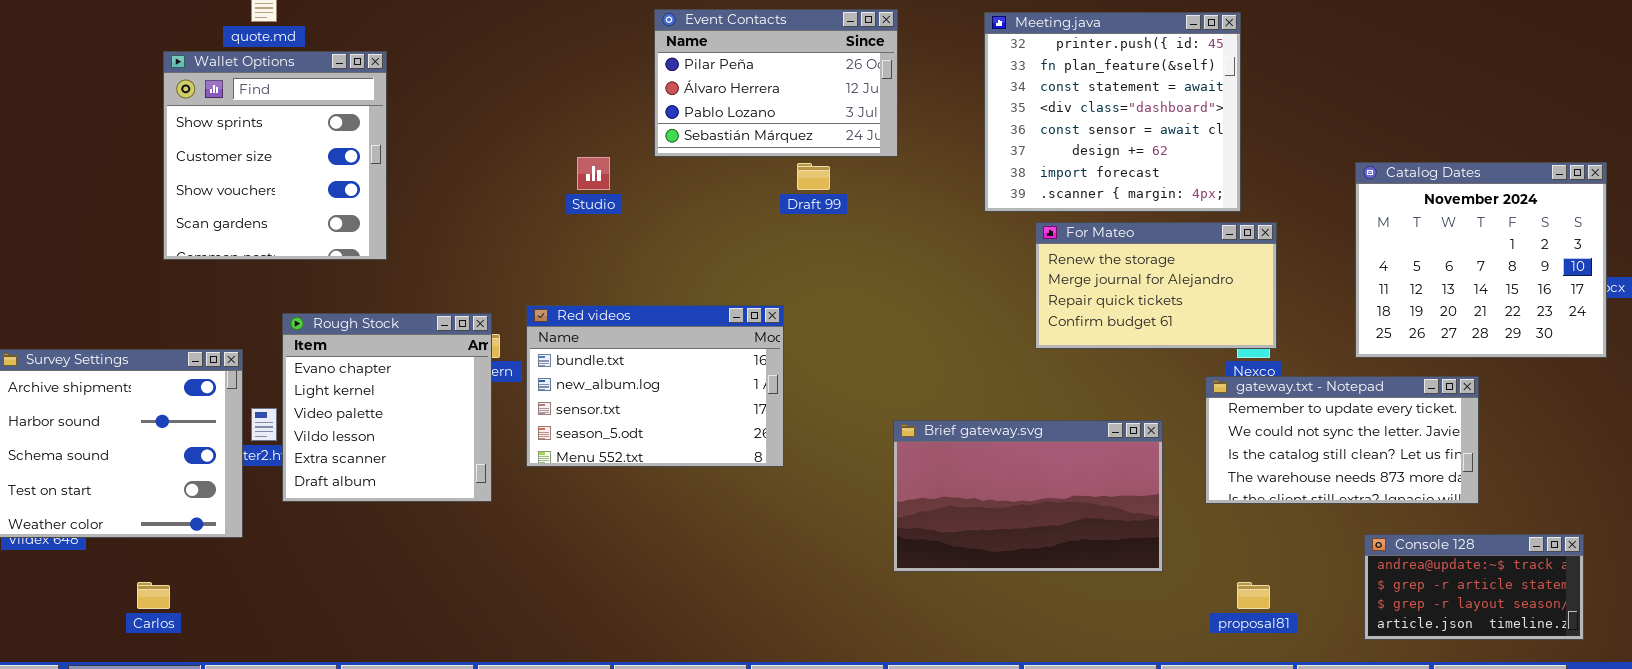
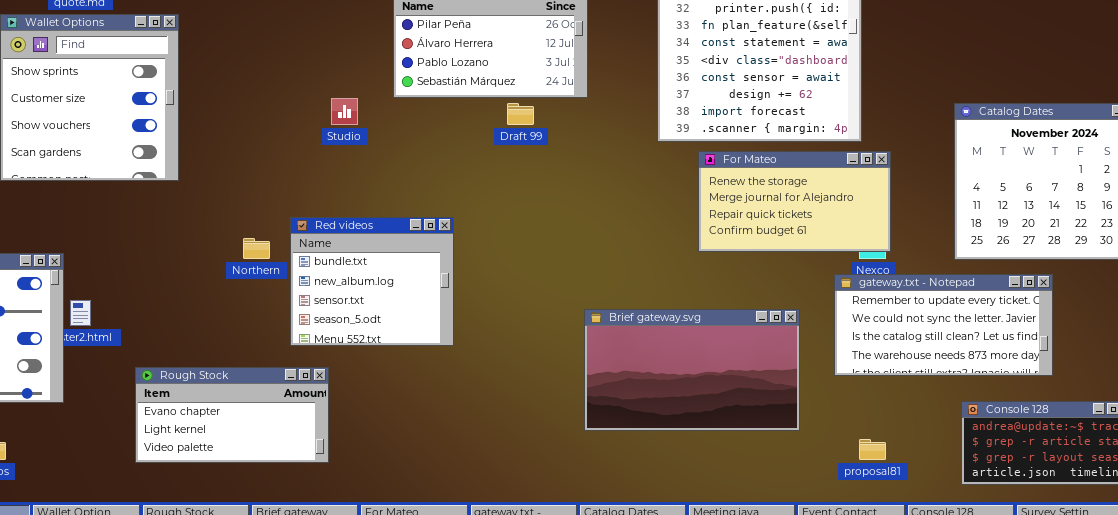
Red videos: [526,305,784,467] -> [290,217,454,346], resized
Rough Stock: [282,313,492,502] -> [135,367,329,463], moved, resized

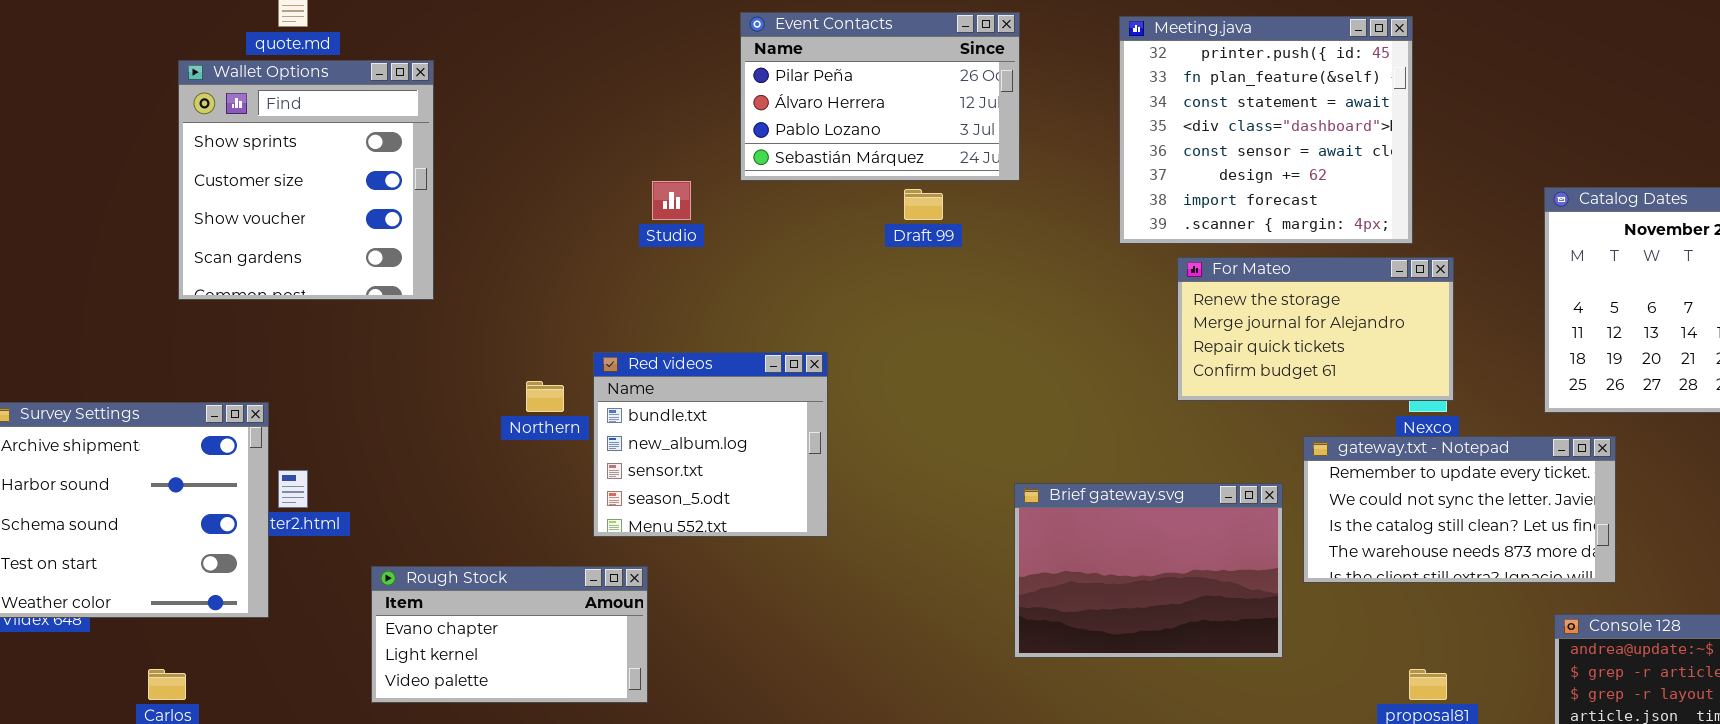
gateway.txt - Notepad: [834,274,1053,376] -> [1303,436,1616,583], moved
Brief gateway.svg: [584,309,800,431] -> [1014,483,1283,658], resized

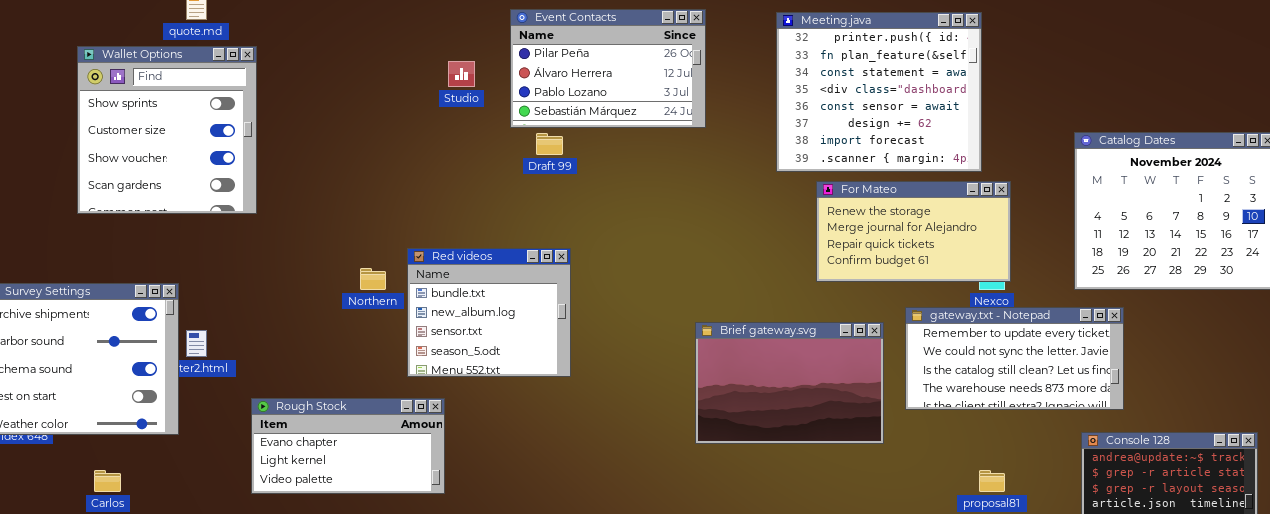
Wallet Options: [178,60,434,300] -> [77,46,257,214], moved
Studio: [652,181,691,220] -> [448,61,475,87], moved
Draft 99: [904,189,943,220] -> [536,133,563,155], moved
Brief gateway.svg: [1014,483,1283,658] -> [695,322,884,444], moved

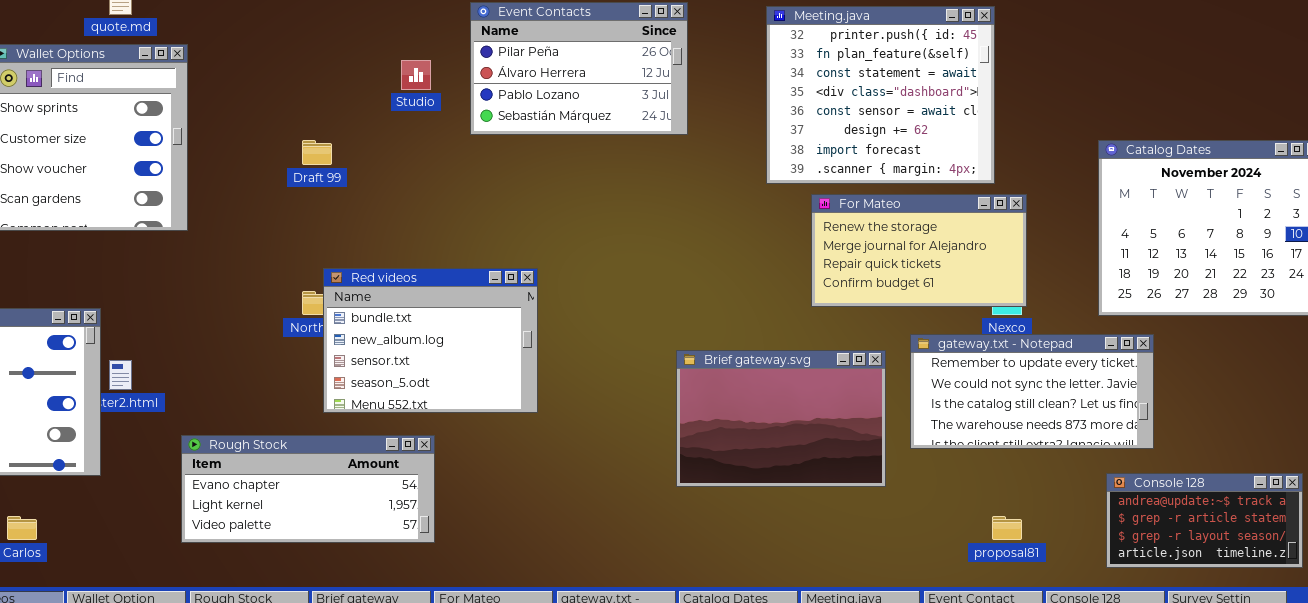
Draft 99: [536,133,563,155] -> [302,140,332,165], moved
Red videos: [407,248,571,377] -> [323,268,538,413], resized
Rough Stock: [251,398,445,494] -> [181,435,435,543], resized

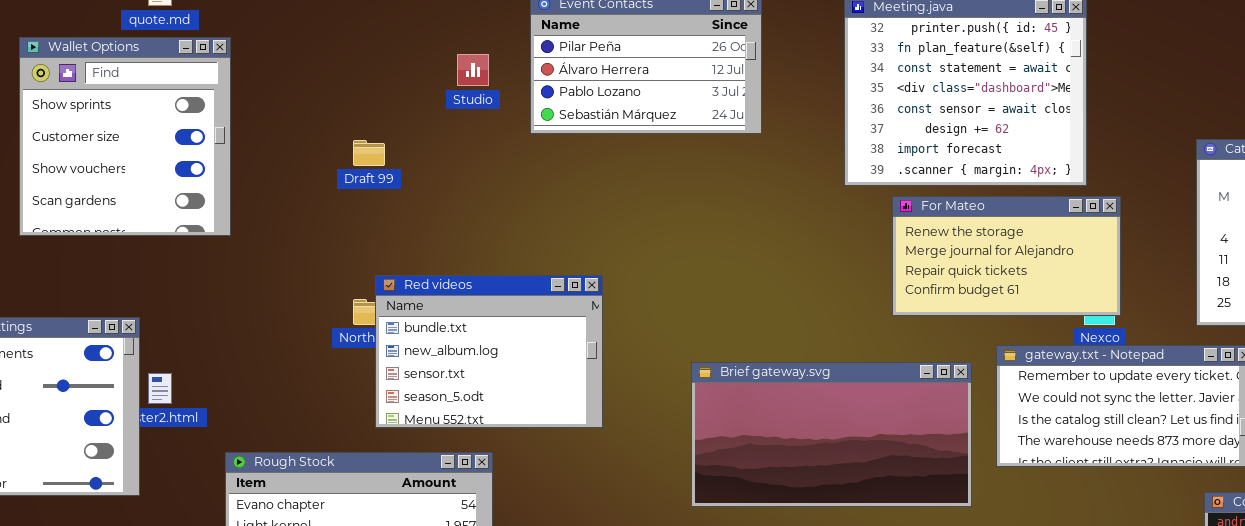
Brief gateway.svg: [676,350,886,487] -> [691,362,972,507], resized

